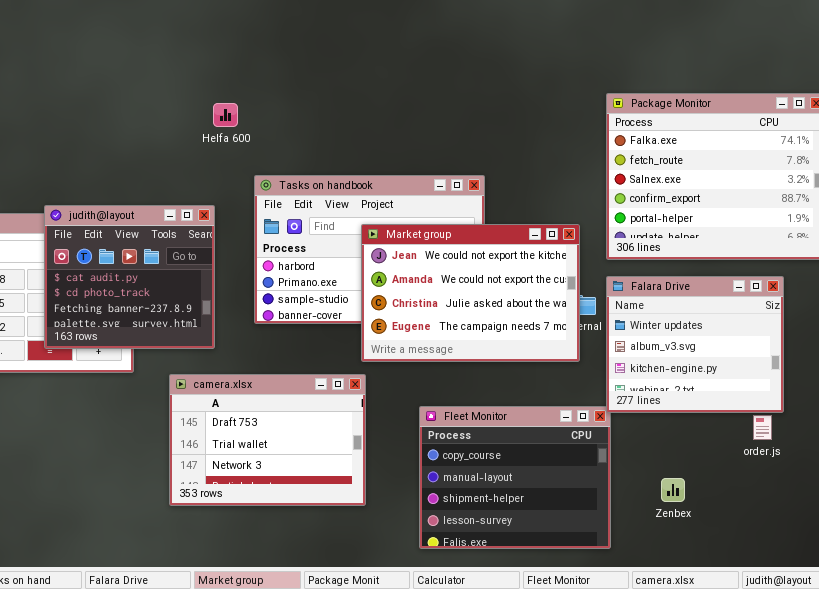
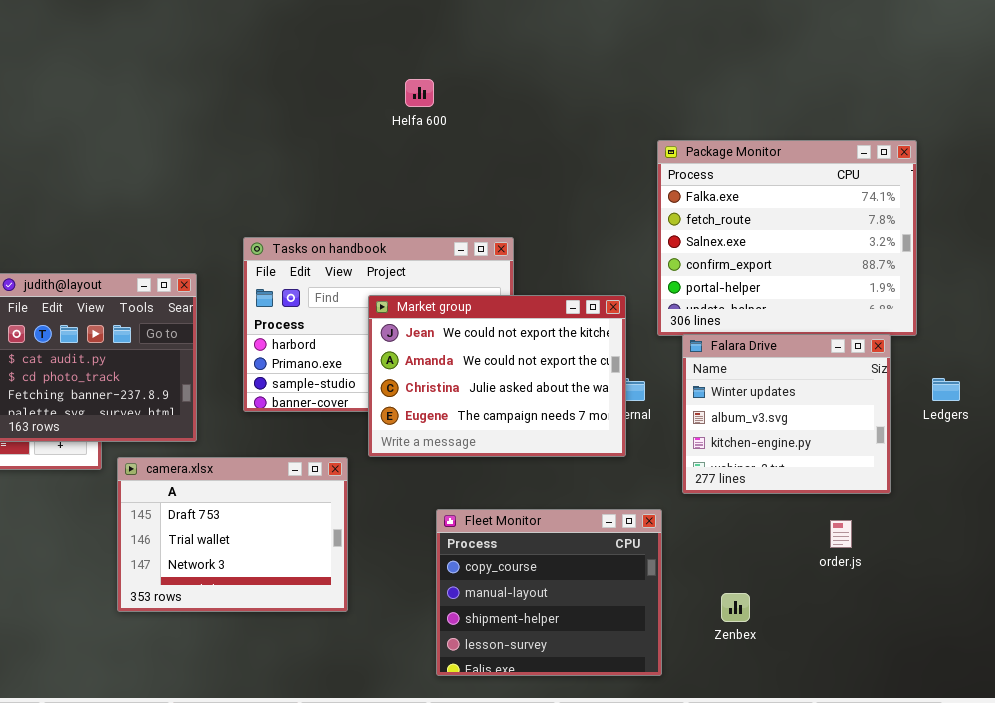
Helfa 600: [213,103,238,127] -> [405,79,434,107], moved
Falara Drive: [606,276,784,413] -> [682,334,891,494], moved
camera.xlsx: [169,374,366,506] -> [117,457,348,612], moved

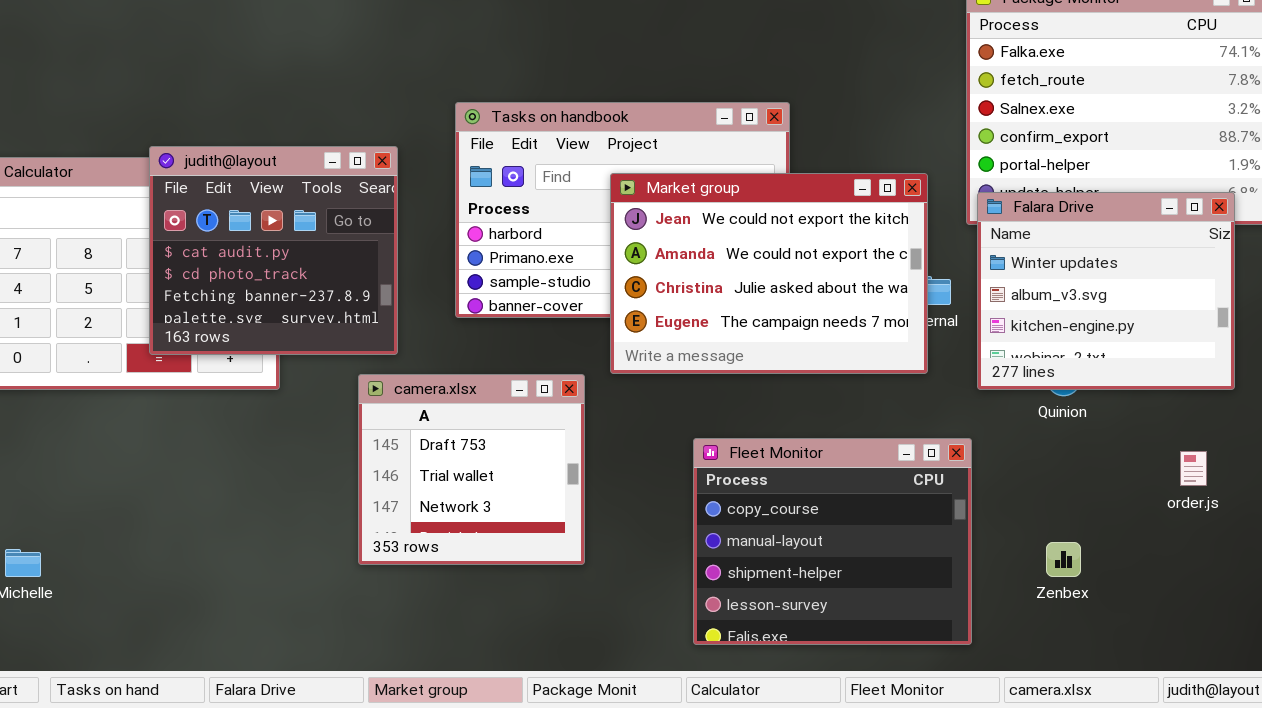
Falara Drive: [682,334,891,494] -> [977,192,1235,390], moved
camera.xlsx: [117,457,348,612] -> [358,374,585,565], resized

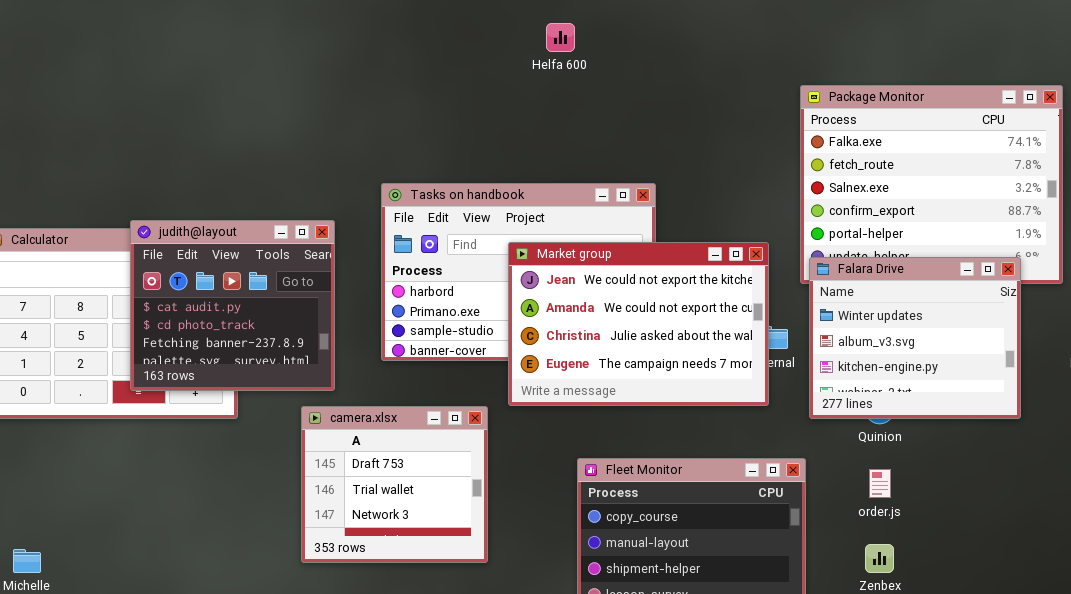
order.js: [1180,451,1207,486] -> [869,469,891,498], moved

